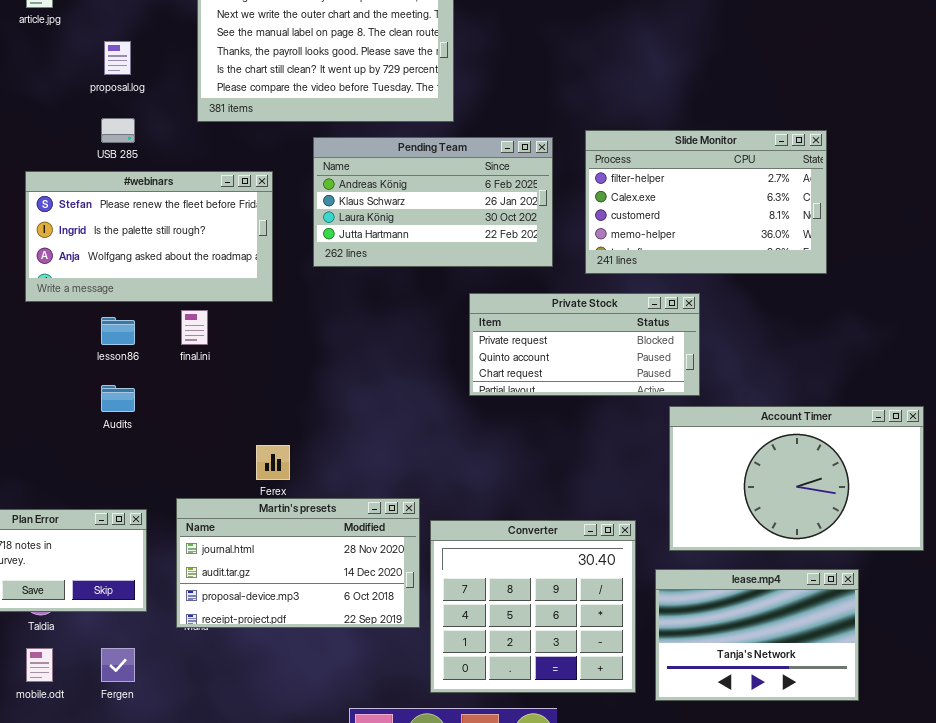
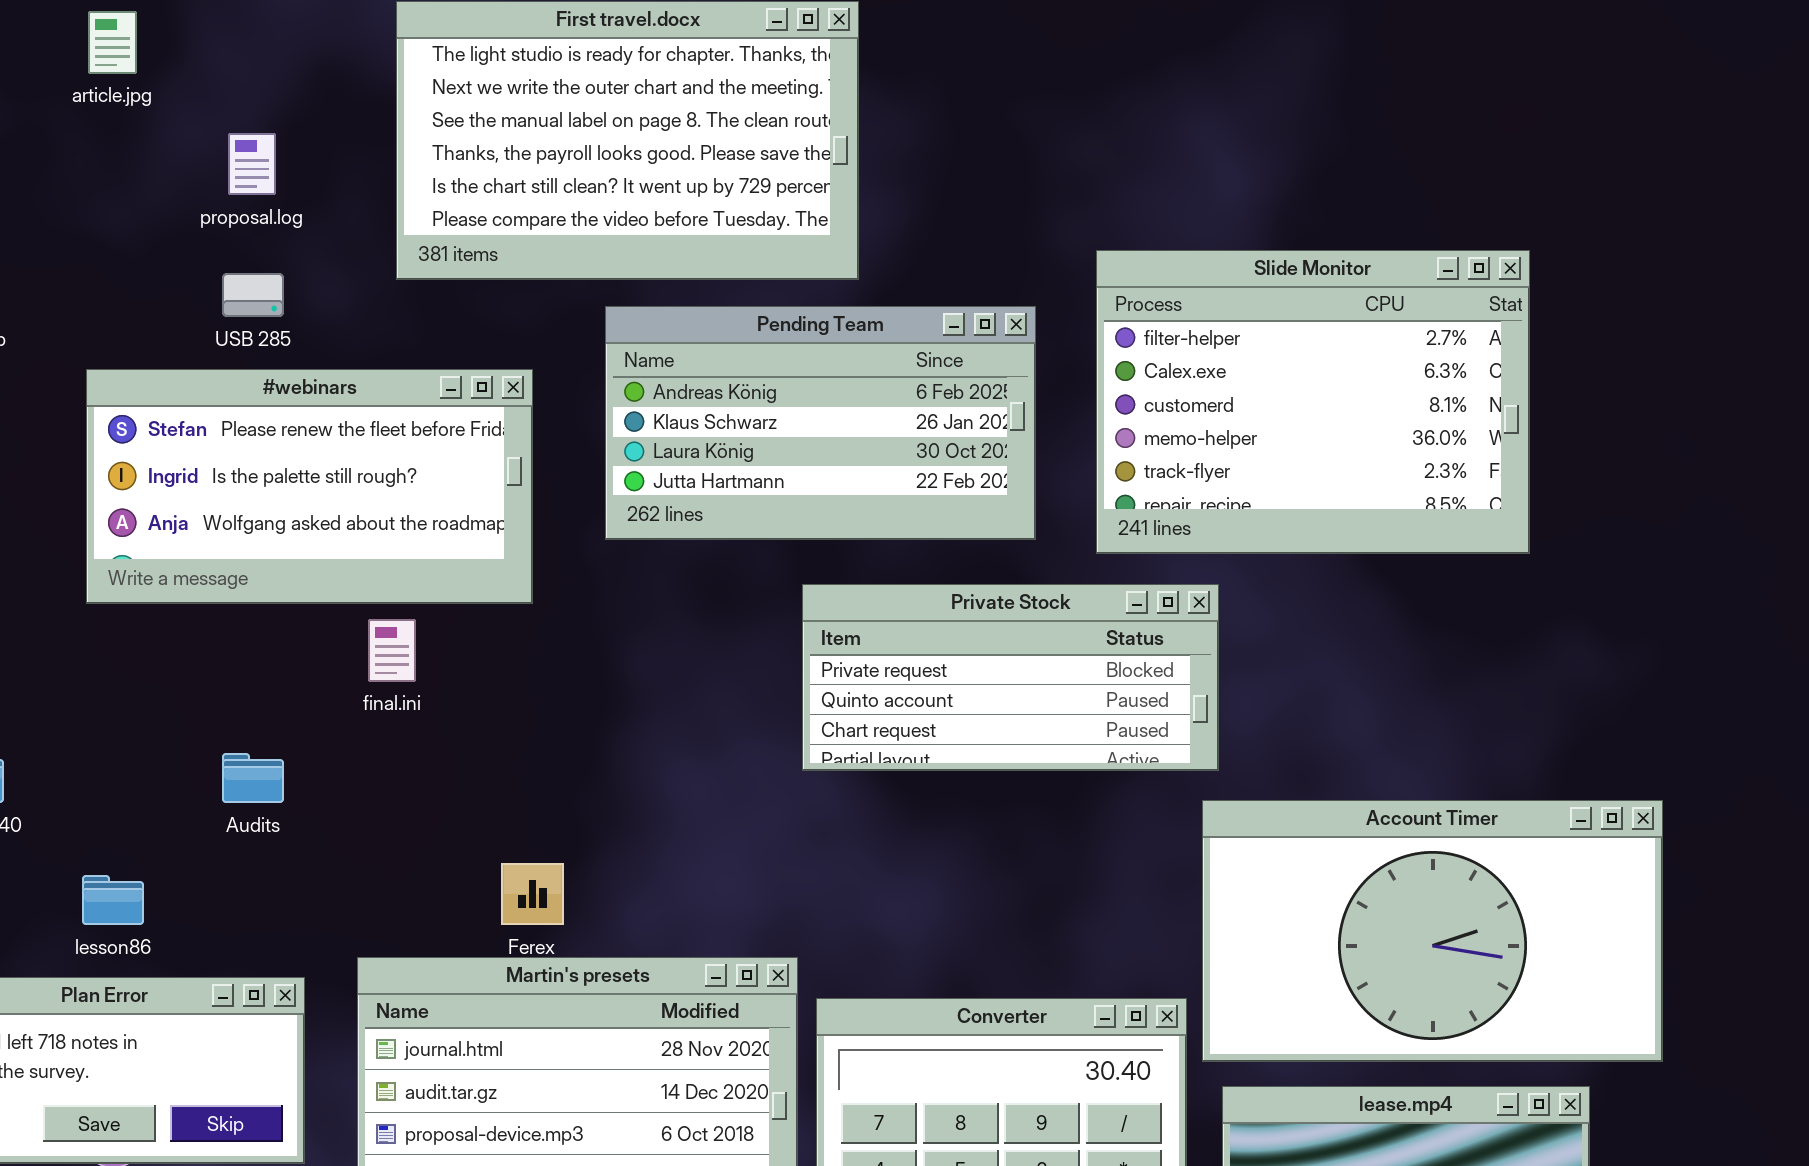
Slide Monitor: [585,130,827,274] -> [1096,250,1530,554], resized
Private Stock: [469,293,700,396] -> [802,584,1219,771], moved
lesson86: [101,317,135,345] -> [82,875,144,925], moved
Account Timer: [669,406,924,551] -> [1202,800,1663,1062], moved

